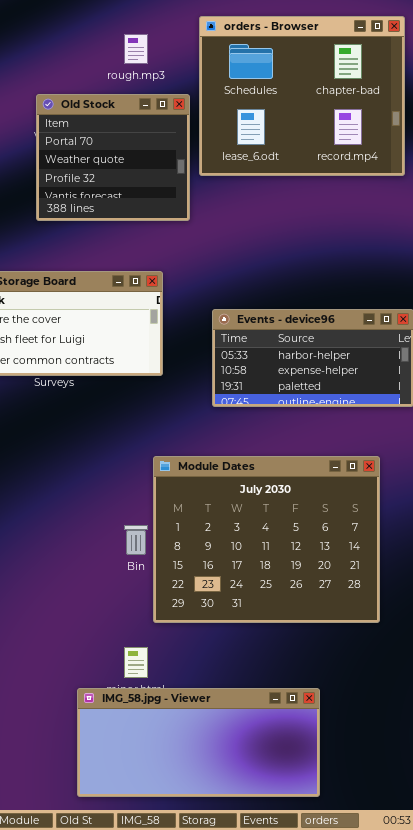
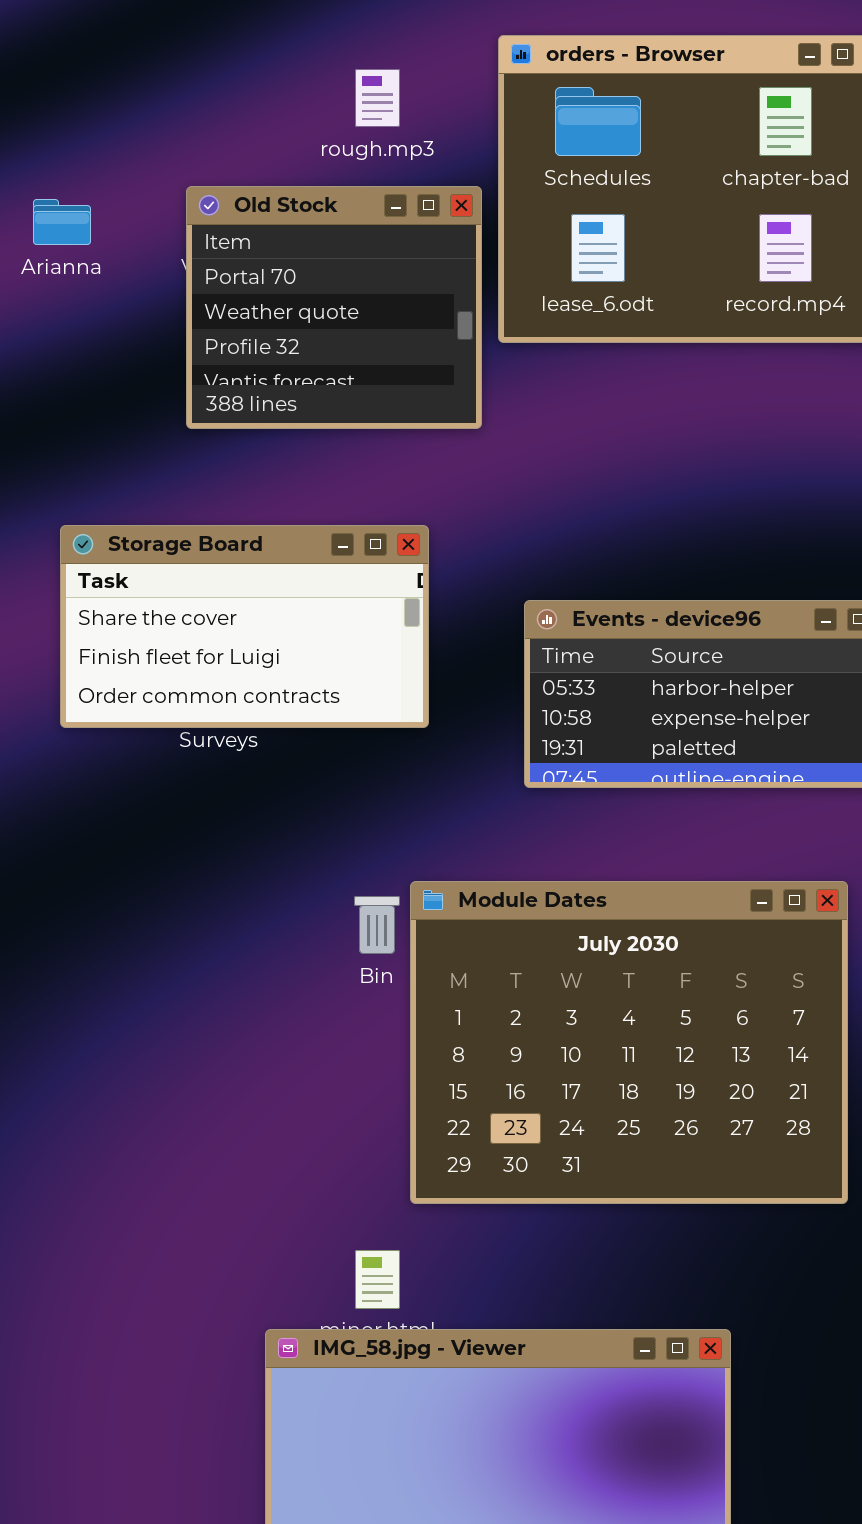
Bin: [124,525,148,555] -> [354,896,400,954], moved

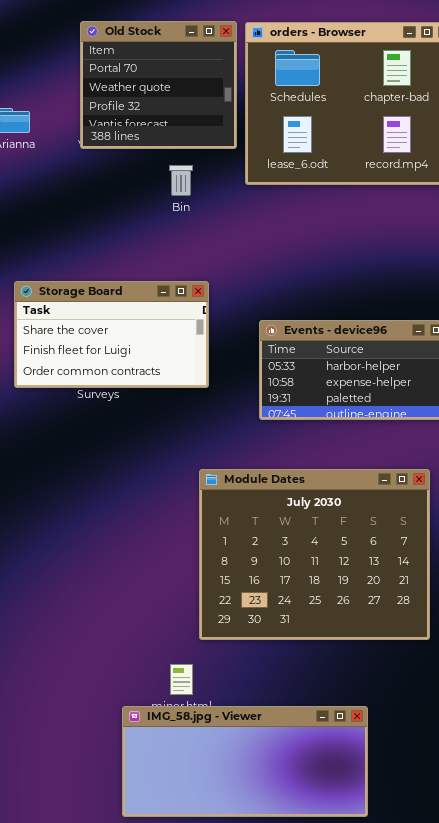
Old Stock: [186,186,482,429] -> [80,21,237,149], moved
Bin: [354,896,400,954] -> [169,165,193,196], moved

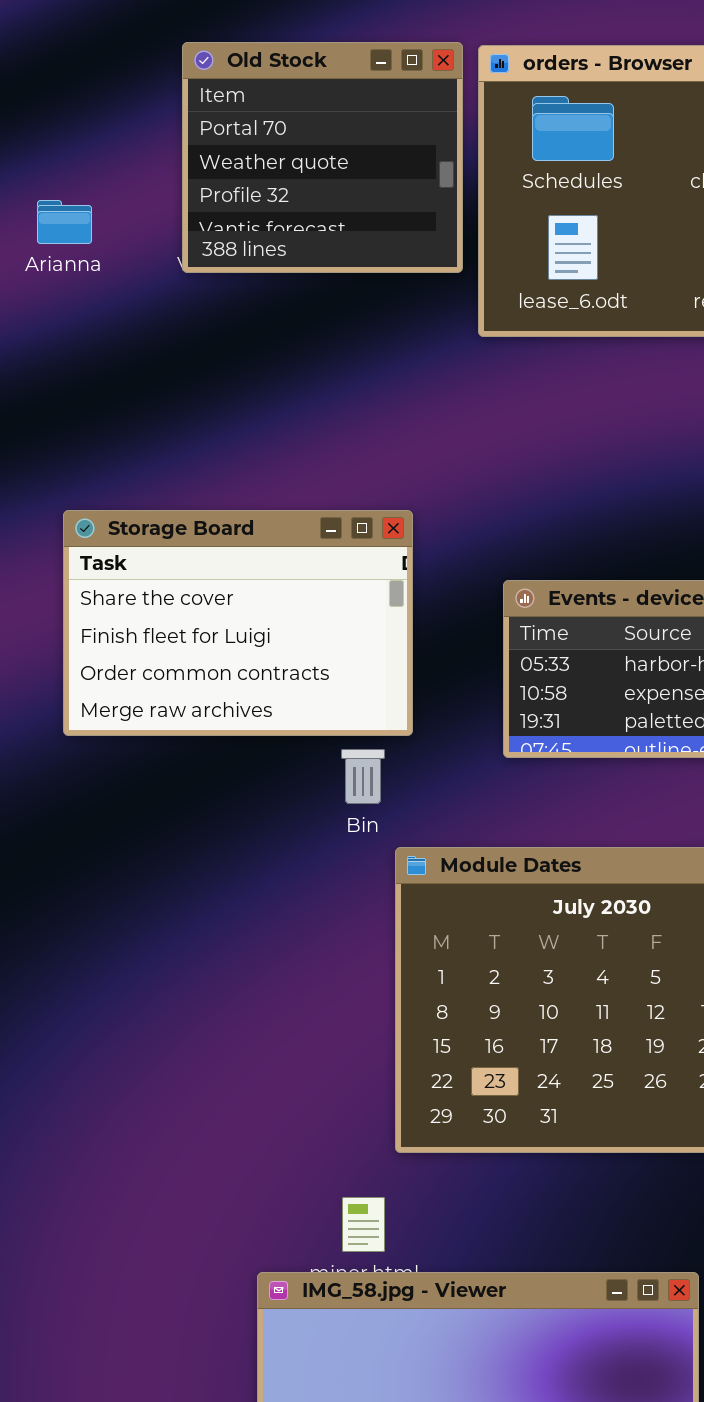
Bin: [169,165,193,196] -> [341,749,385,804], moved
Storage Board: [14,281,209,388] -> [63,510,413,736], resized

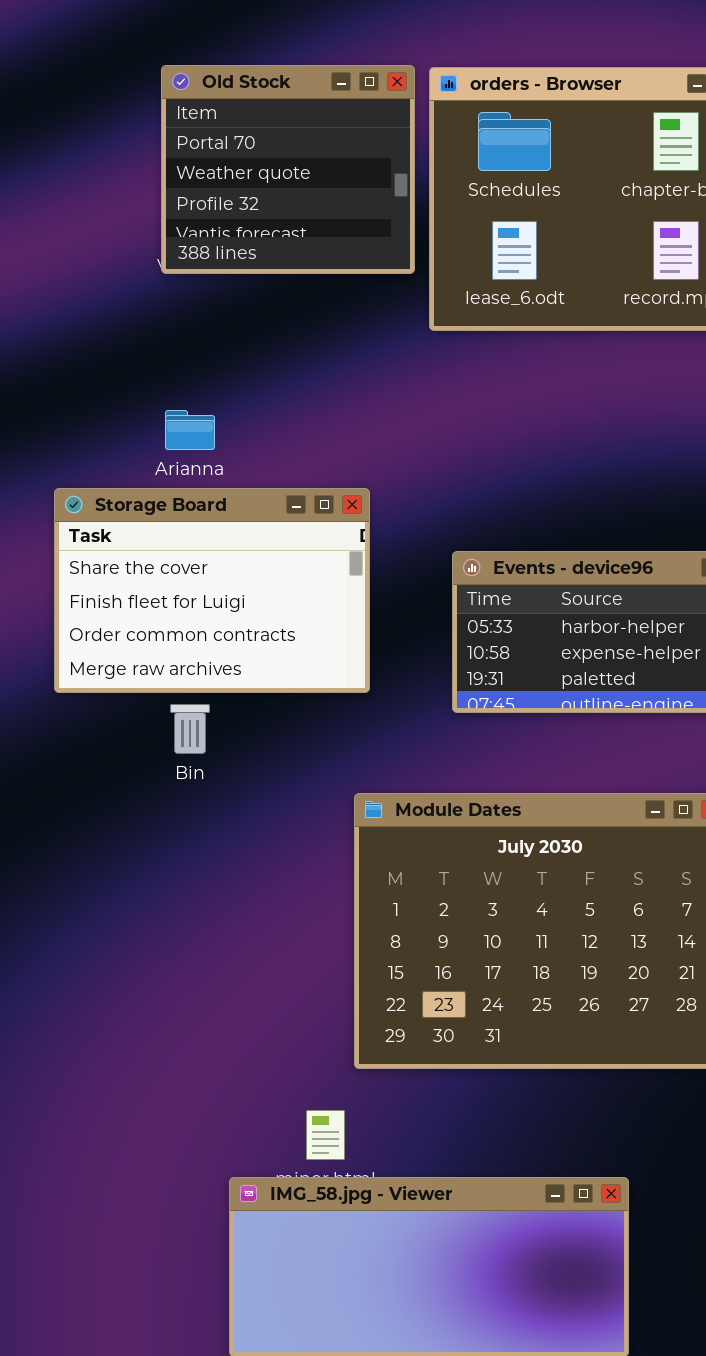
Arianna: [37,200,92,244] -> [165,410,215,450], moved
Bin: [341,749,385,804] -> [170,704,210,754], moved

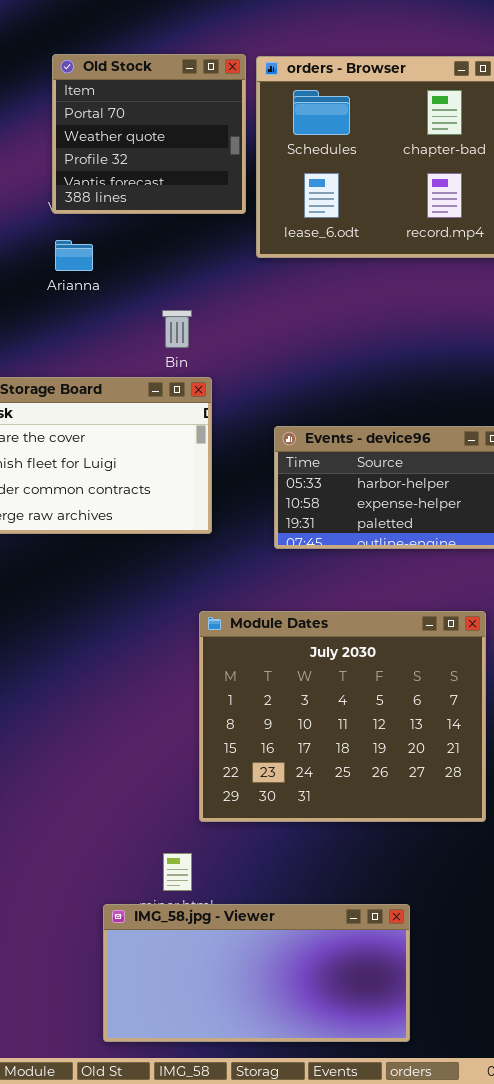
Arianna: [165,410,215,450] -> [55,240,93,271], moved
Bin: [170,704,210,754] -> [162,310,192,348], moved

